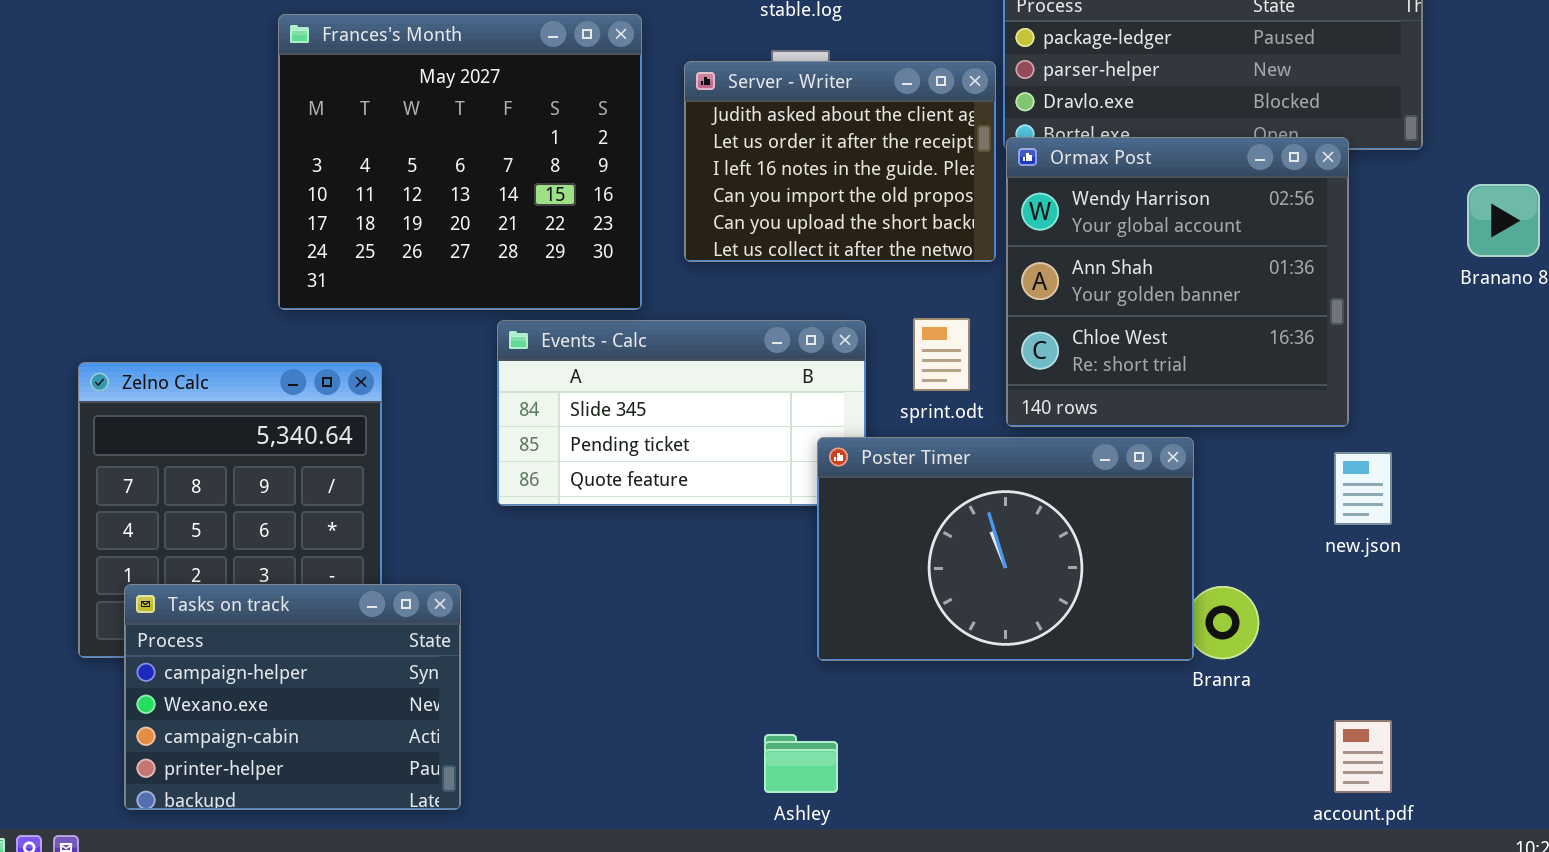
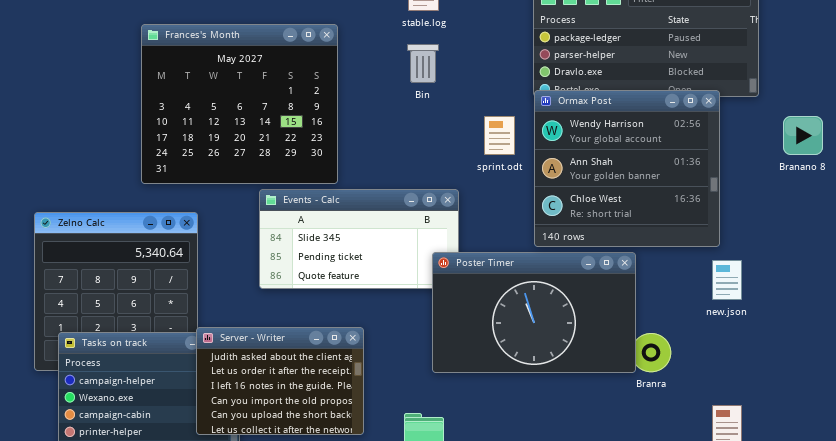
Server - Writer: [684,61,996,262] -> [196,327,364,435], moved
sprint.odt: [913,318,970,391] -> [484,116,515,155], moved

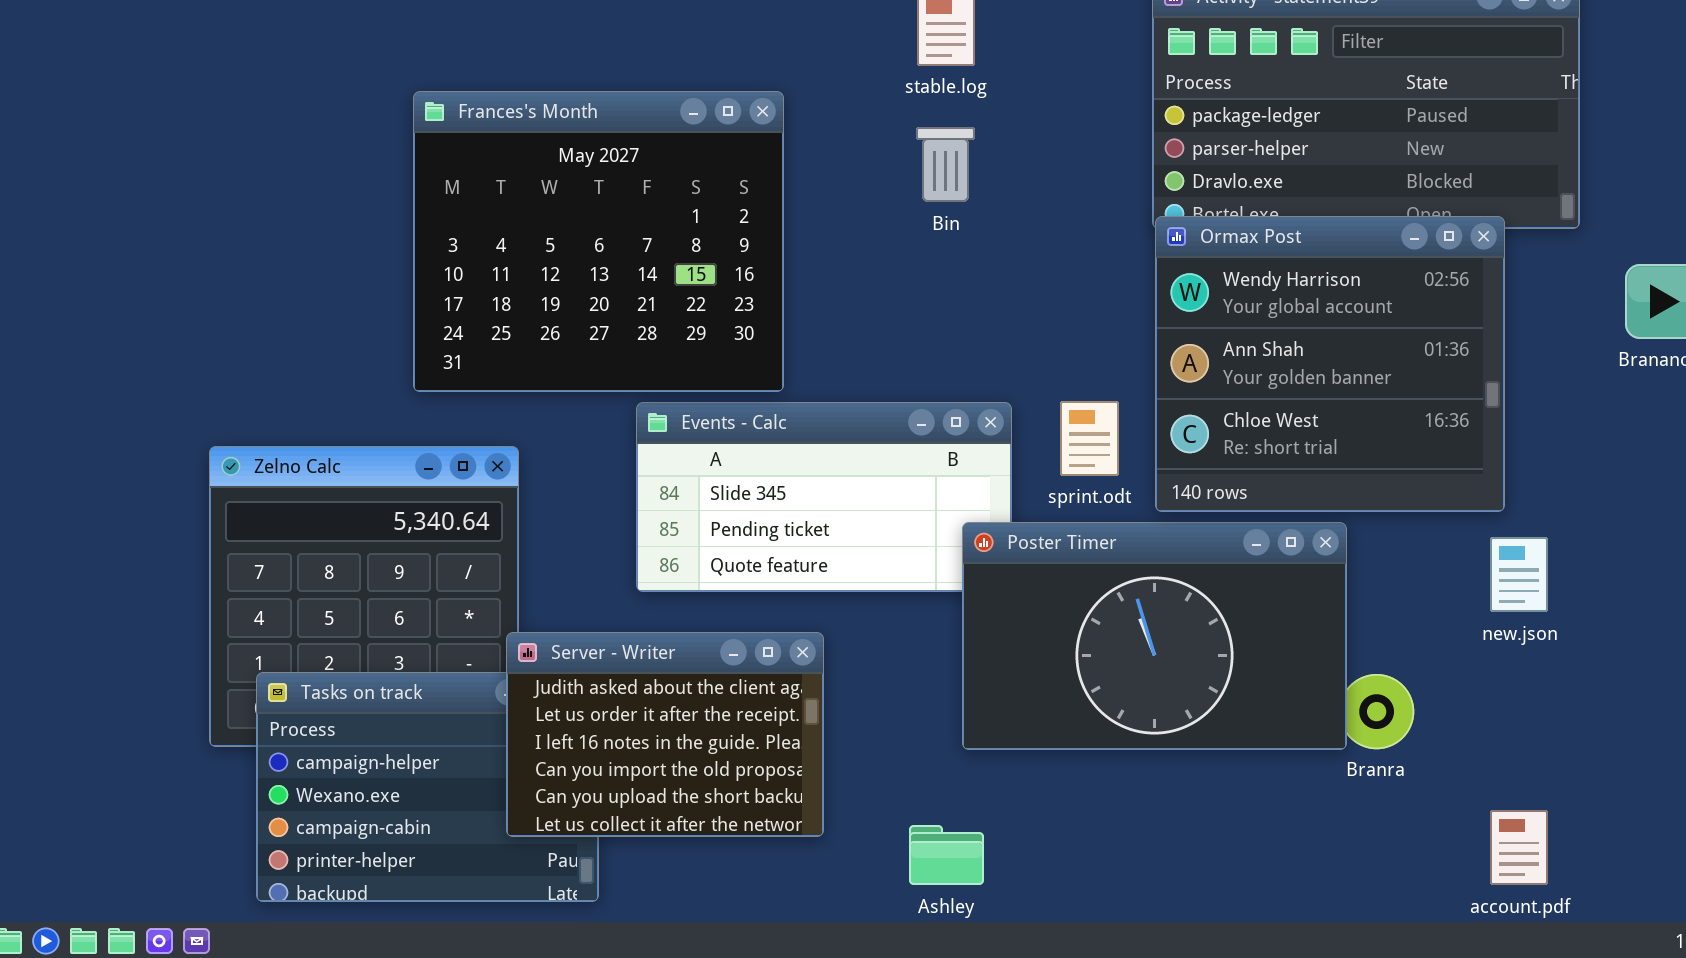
sprint.odt: [484,116,515,155] -> [1060,401,1119,476], moved
Server - Writer: [196,327,364,435] -> [506,632,824,837], moved

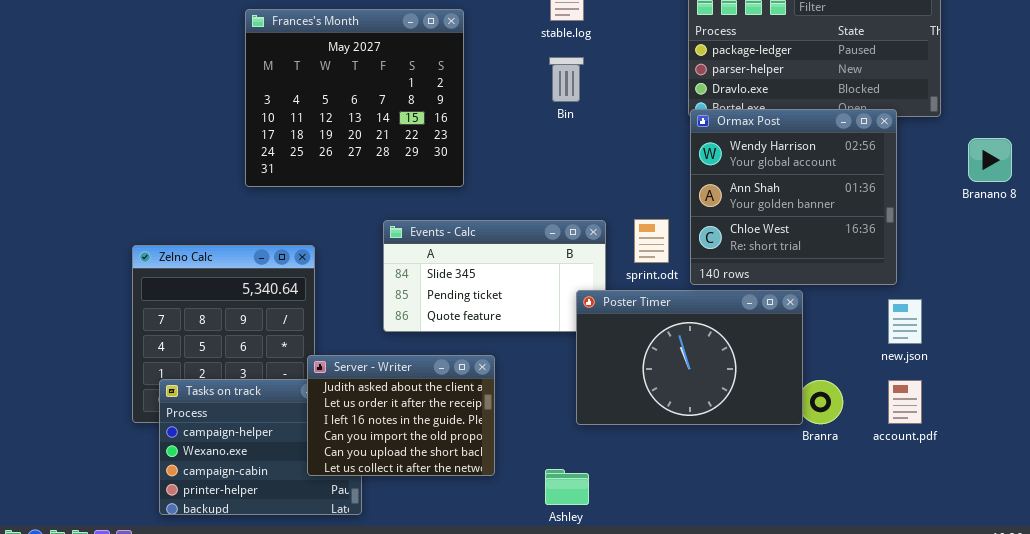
Frances's Month: [413,91,784,392] -> [245,9,464,187], moved
account.pdf: [1490,810,1548,885] -> [888,380,922,424], moved

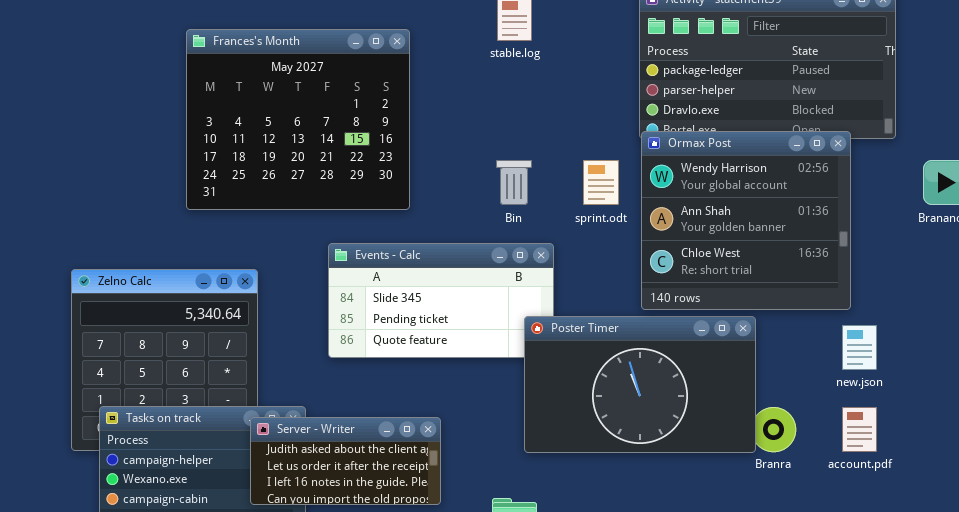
Bin: [549,57,584,102] -> [496,160,532,205], moved
sprint.odt: [634,219,669,263] -> [583,160,619,205], moved
Server - Writer: [307,355,495,476] -> [250,417,441,505], resized

